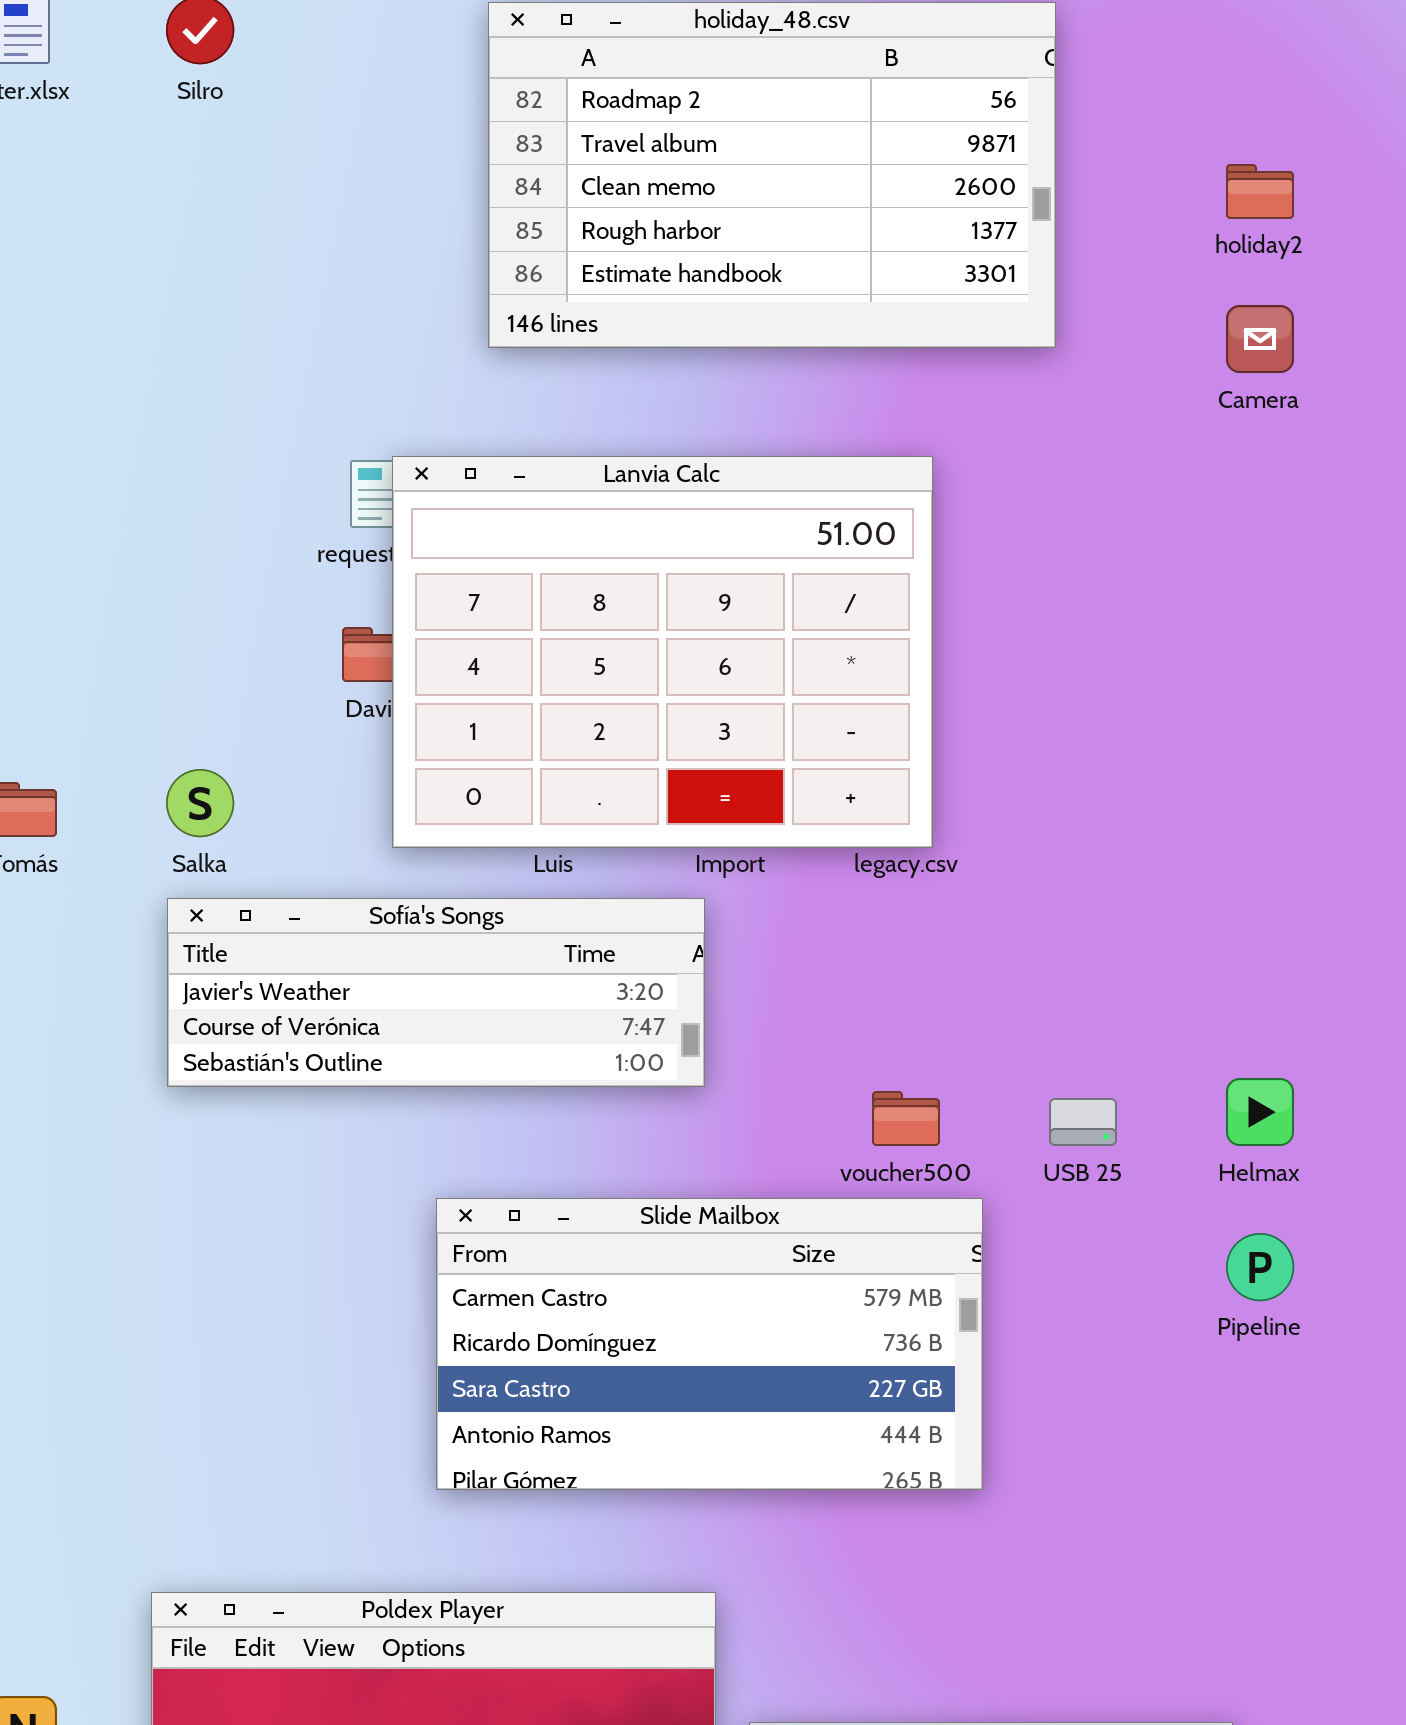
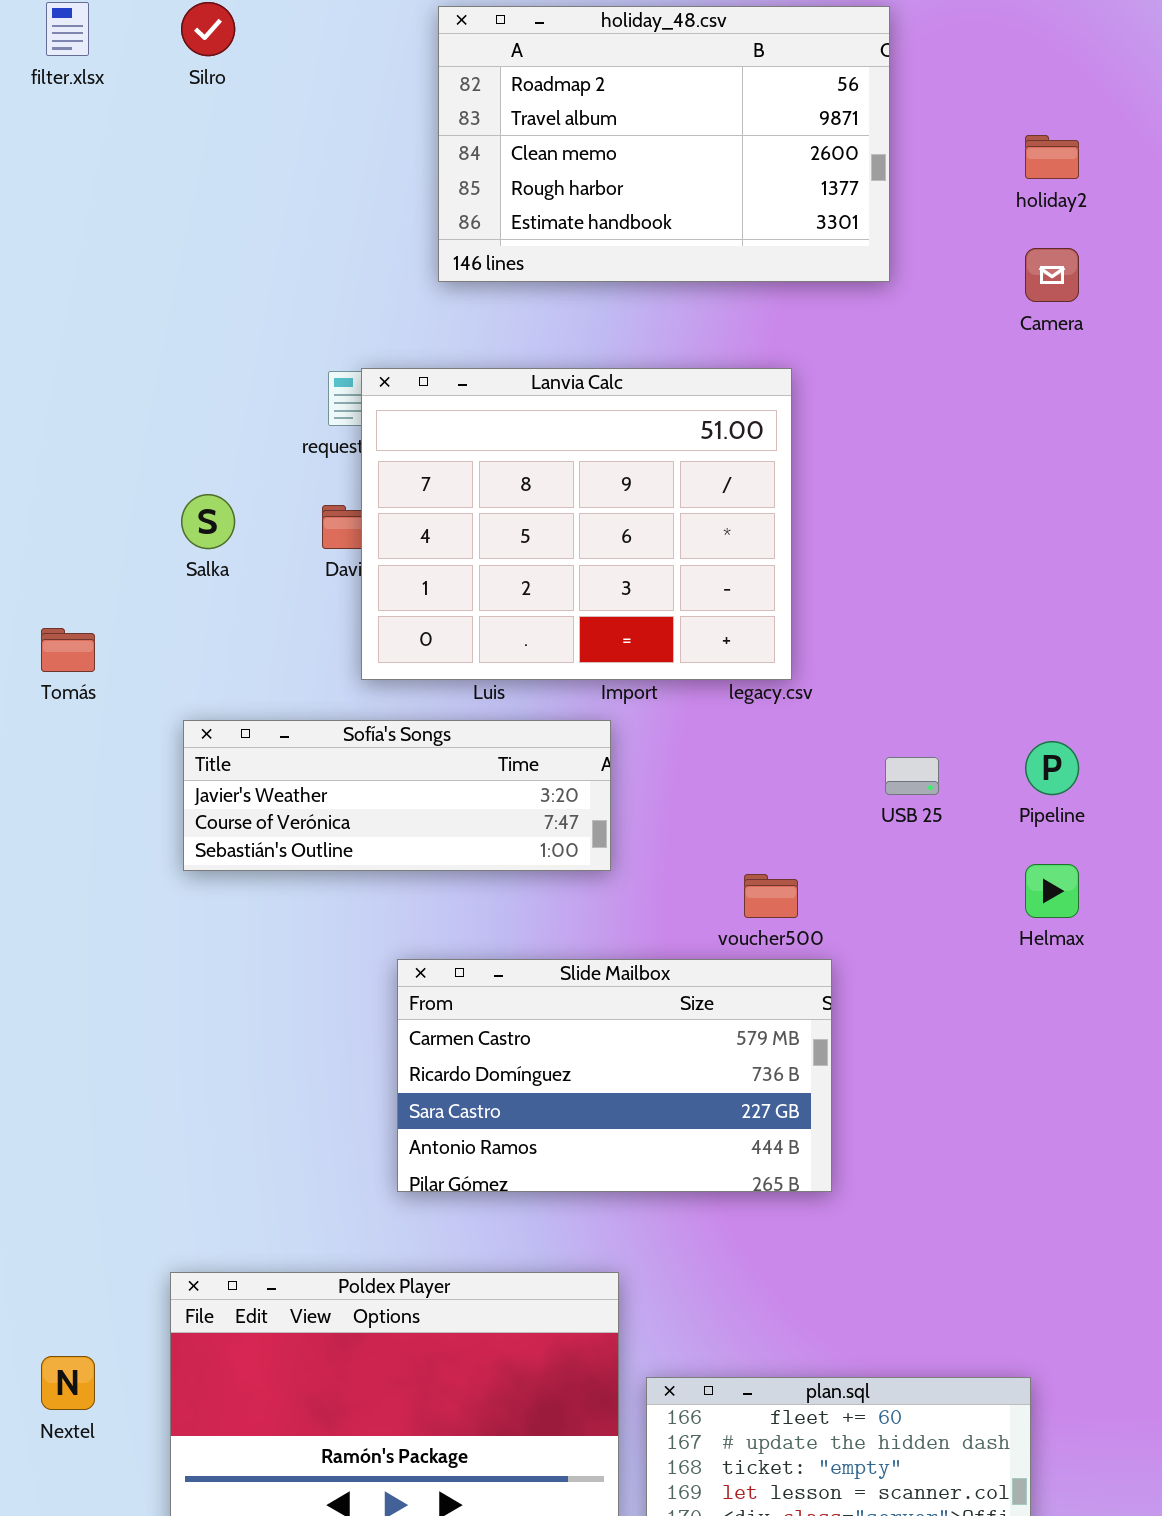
Salka: [166,769,234,837] -> [181,494,235,549], moved
USB 25: [1049,1098,1117,1146] -> [885,757,939,795], moved
Pipeline: [1226,1233,1294,1301] -> [1025,741,1079,795], moved

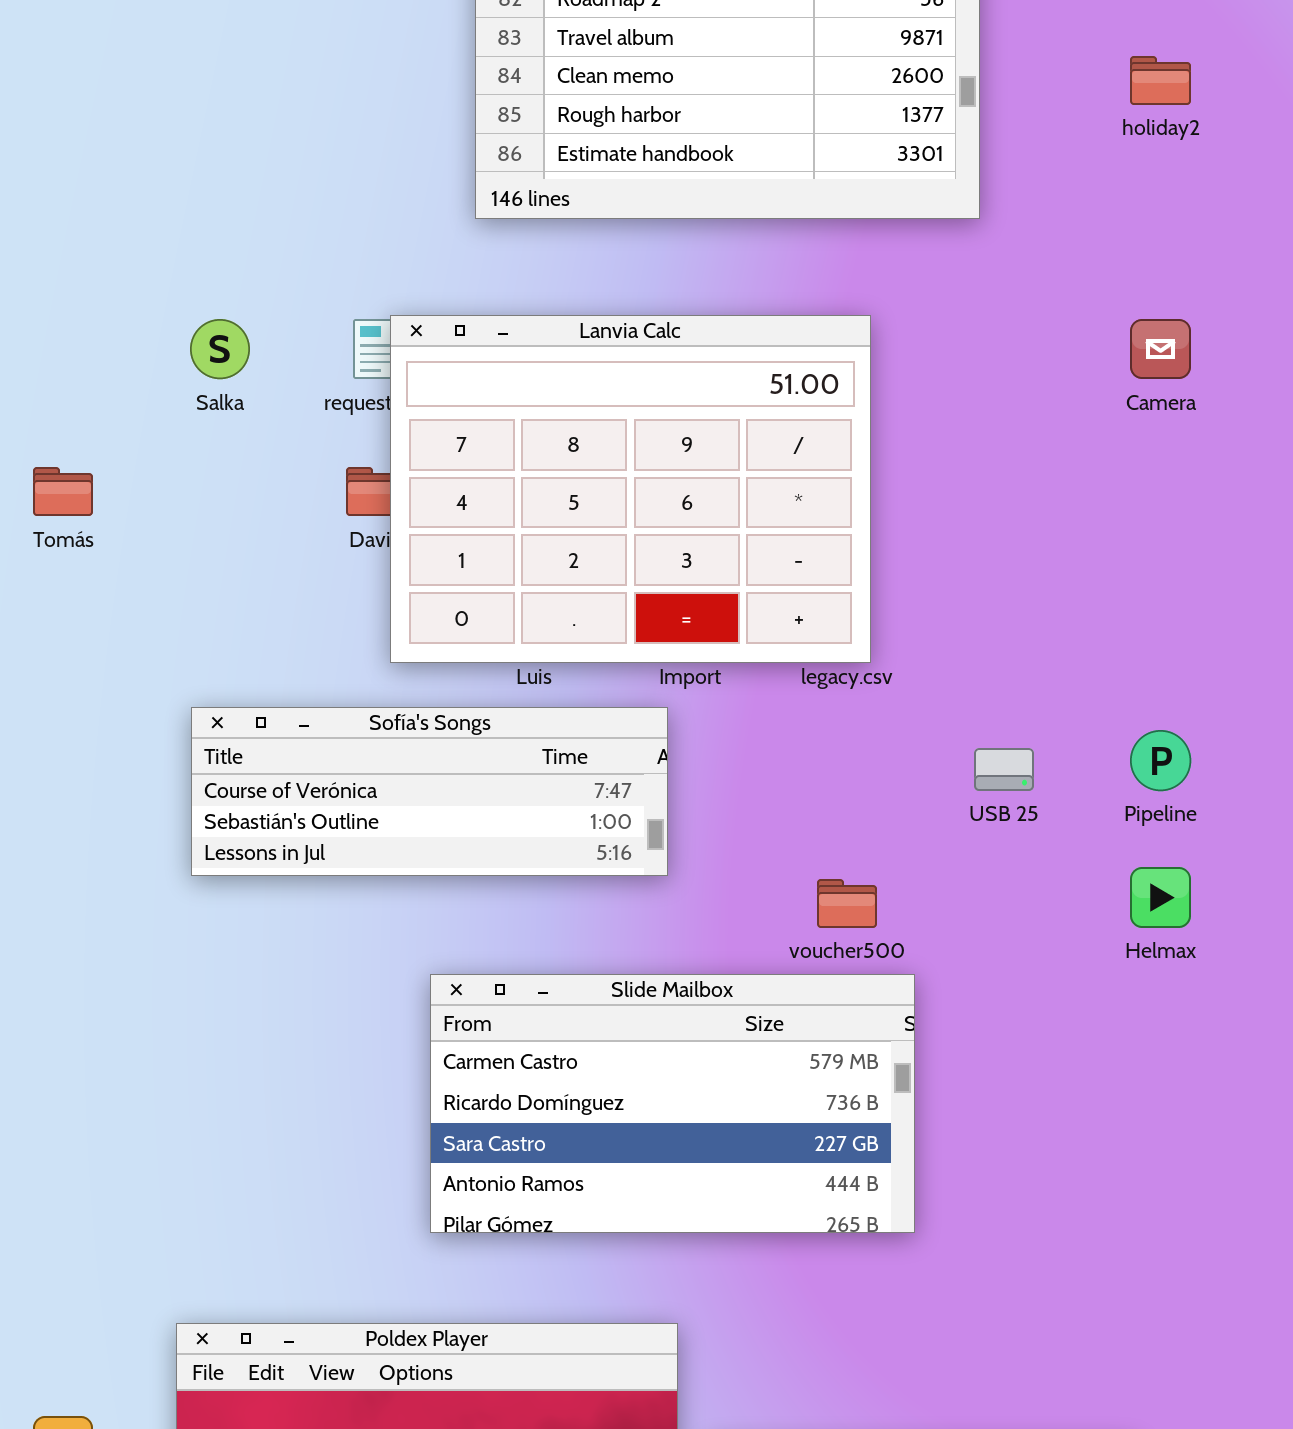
Camera: [1025,248,1079,302] -> [1130,319,1191,379], moved
Salka: [181,494,235,549] -> [190,319,250,379], moved
Tomás: [41,628,95,672] -> [33,467,93,516], moved
Sofía's Songs: [183,720,611,871] -> [191,707,668,876], scrolled down 1 row

